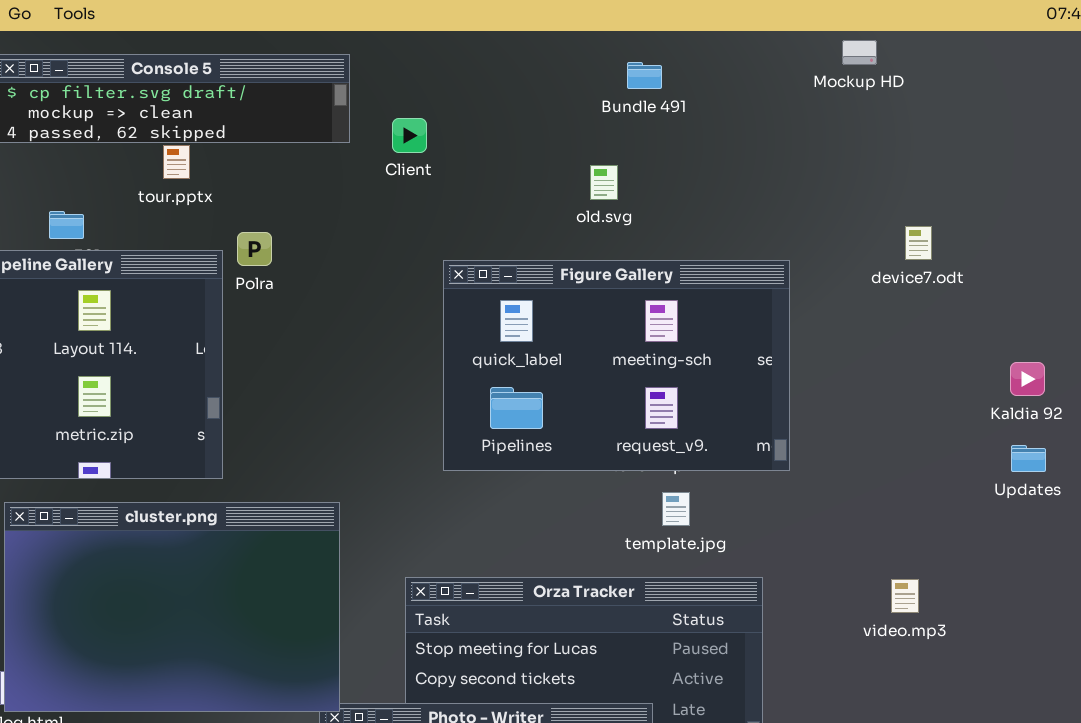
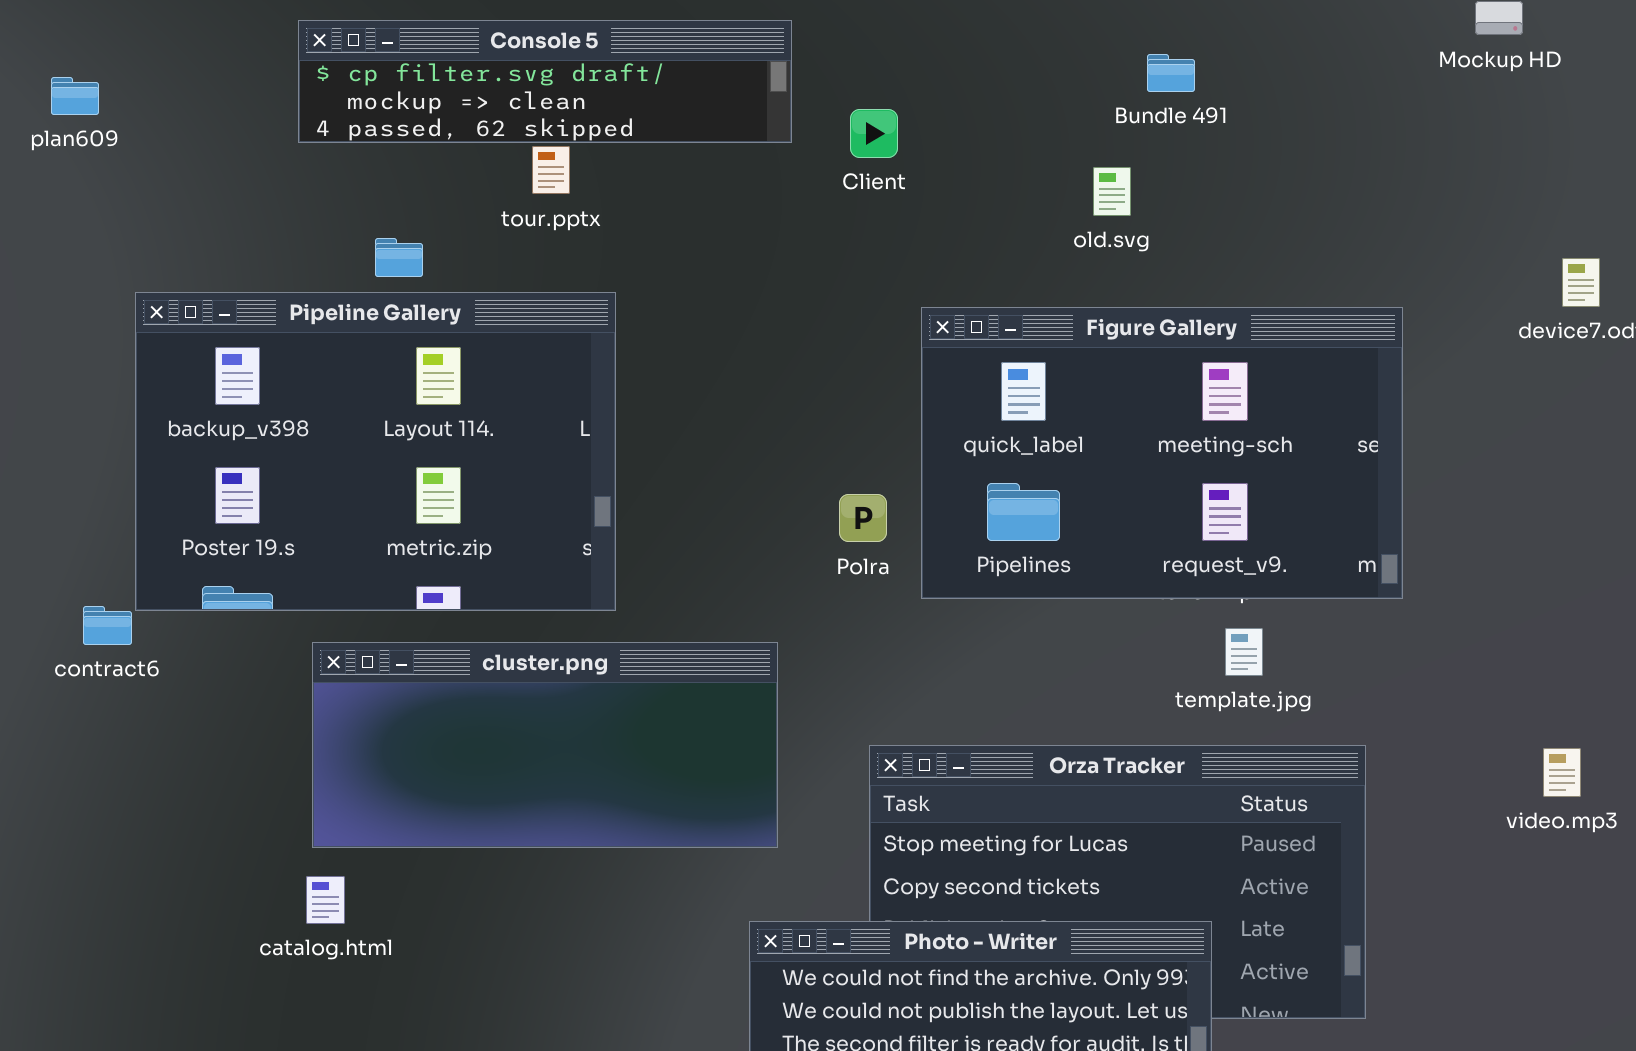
Bundle 491: [627,62,662,89] -> [1147,54,1195,92], moved
old.svg: [590,165,618,200] -> [1093,167,1131,216], moved
Polra: [237,232,272,266] -> [839,494,887,542], moved
cluster.png: [4,502,340,712] -> [312,642,778,848], resized

